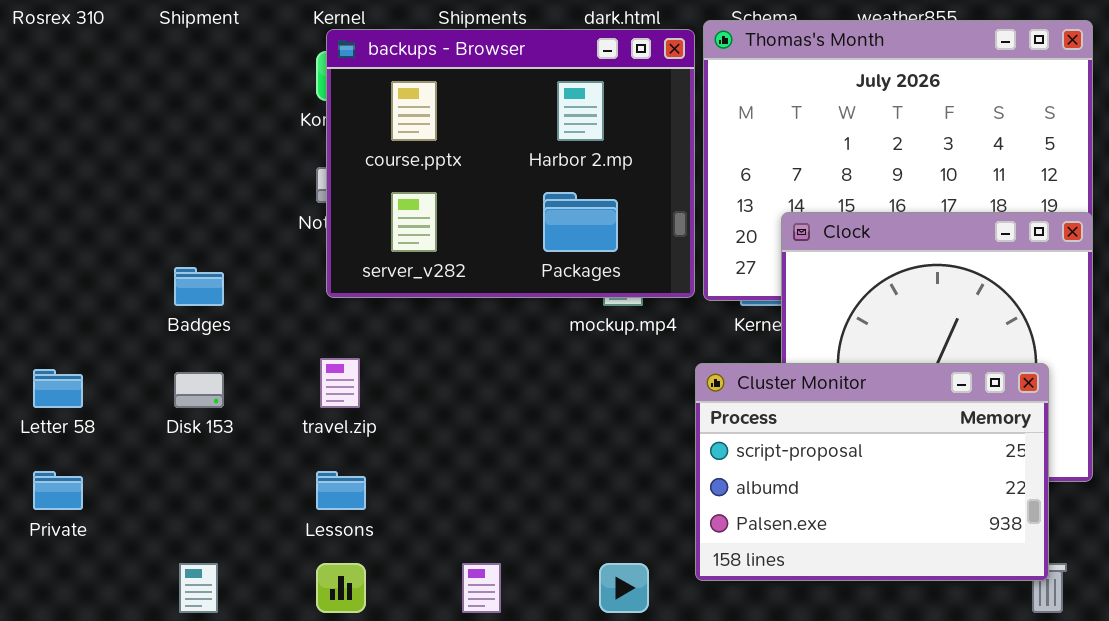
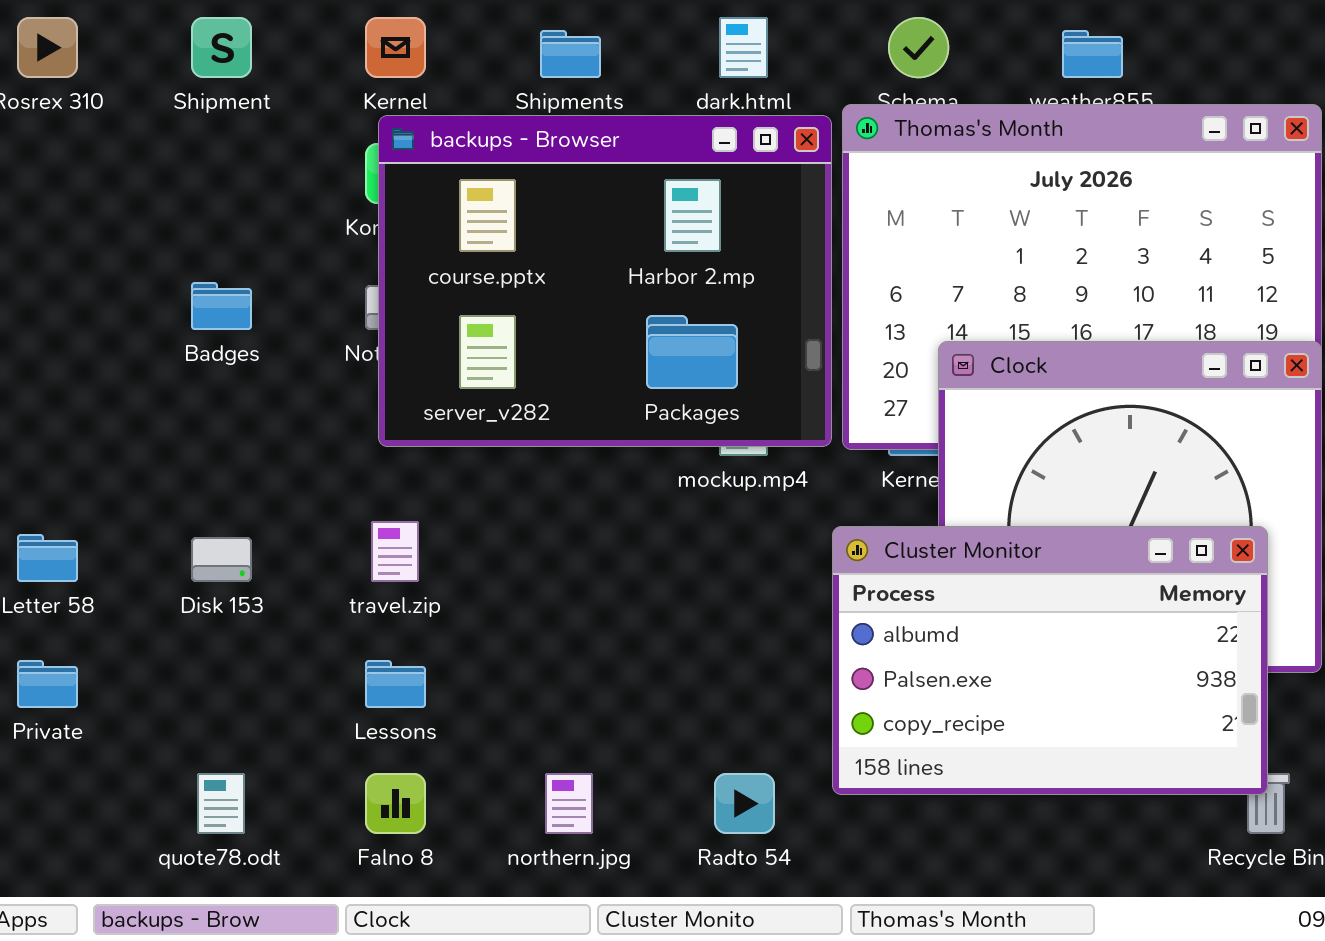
Badges: [174,267,224,306] -> [191,282,252,330], moved
Cluster Monitor: [695,363,1049,581] -> [832,526,1268,795], scrolled down 1 row

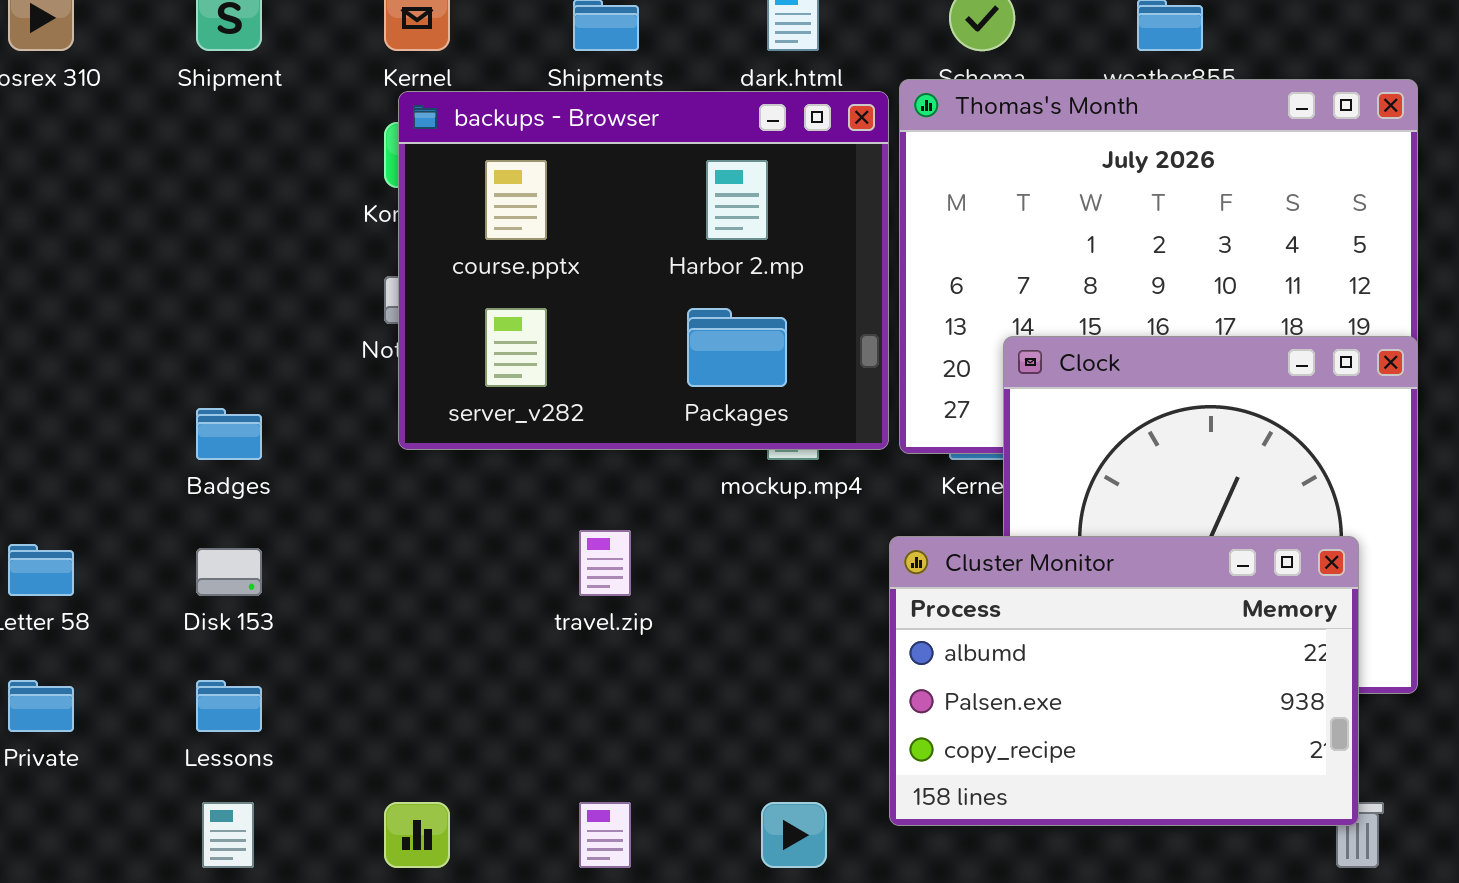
Badges: [191,282,252,330] -> [196,408,262,460], moved
travel.zip: [371,521,419,582] -> [579,530,631,596], moved
Lessons: [365,660,426,708] -> [196,680,262,732], moved

